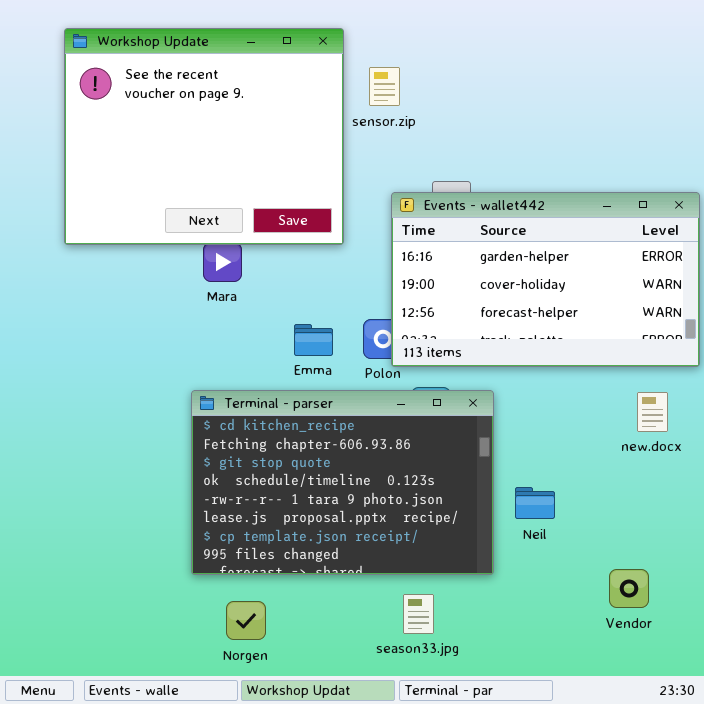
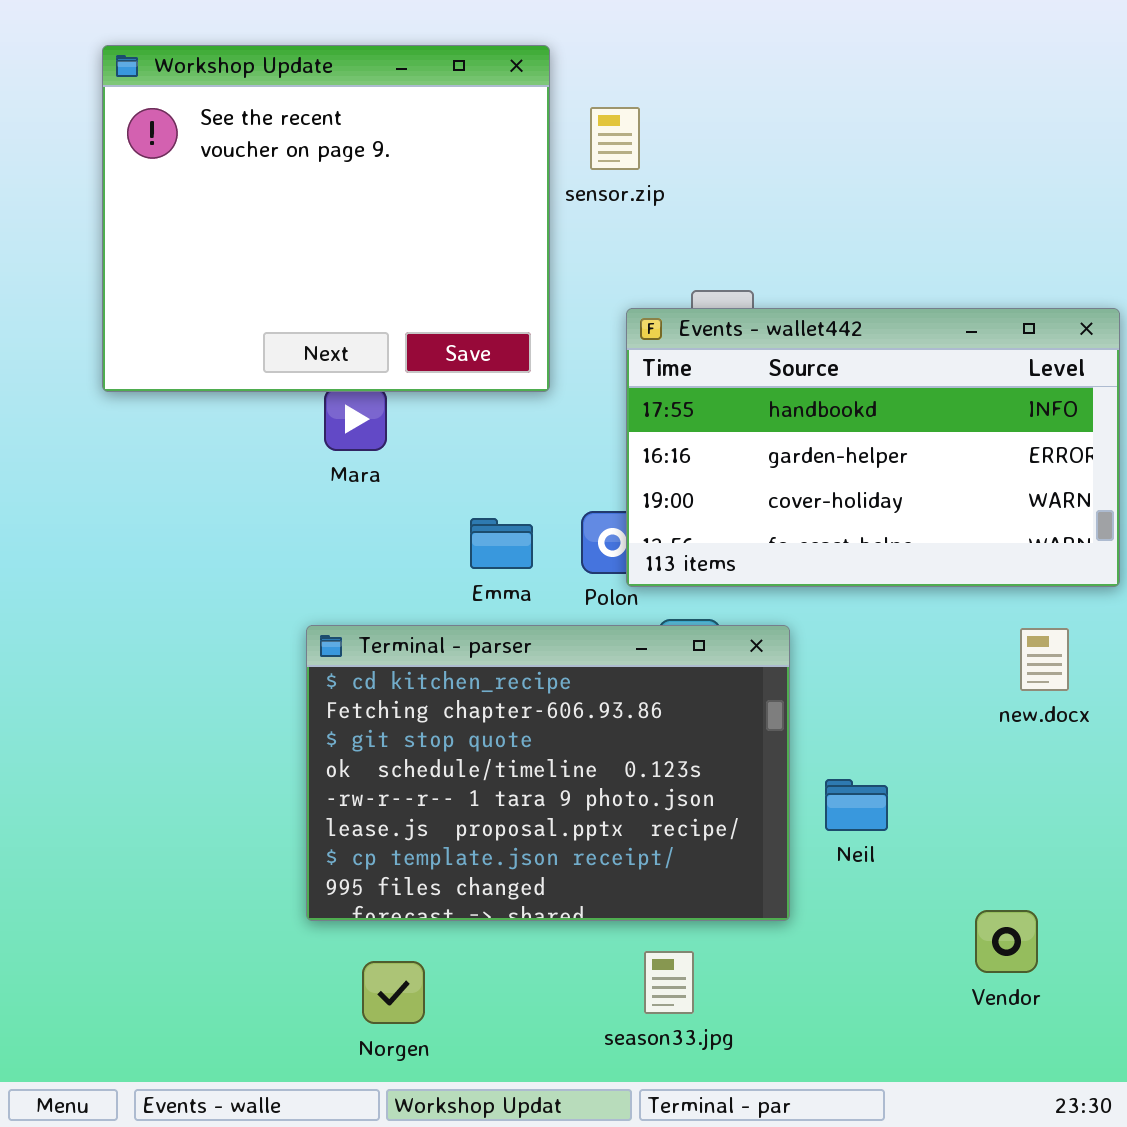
Events - wallet442: [391,192,700,367] -> [626,308,1120,587], scrolled up 1 row

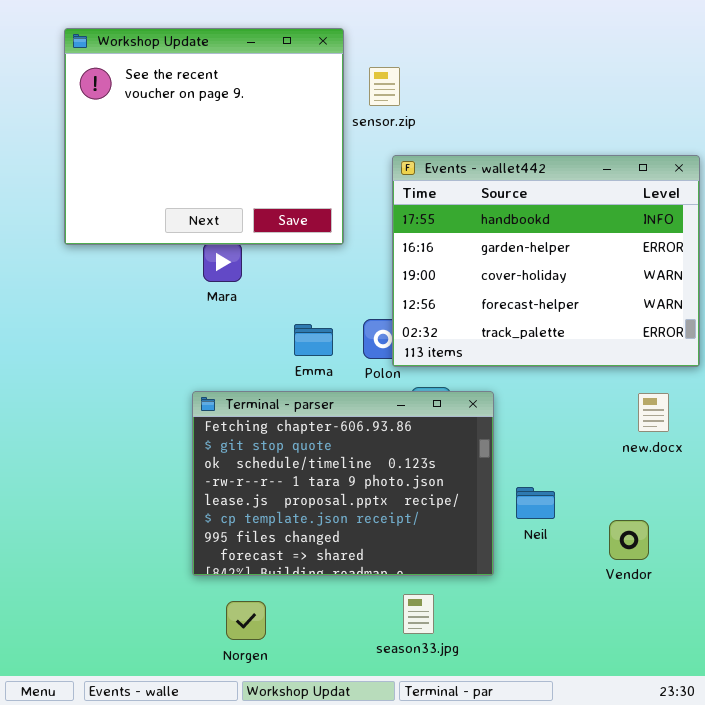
Events - wallet442: [626,308,1120,587] -> [392,155,700,367], resized
Terminal - parser: [306,625,790,921] -> [192,391,494,576], scrolled down 1 row
Vendor: [975,910,1038,973] -> [609,520,649,560], moved

